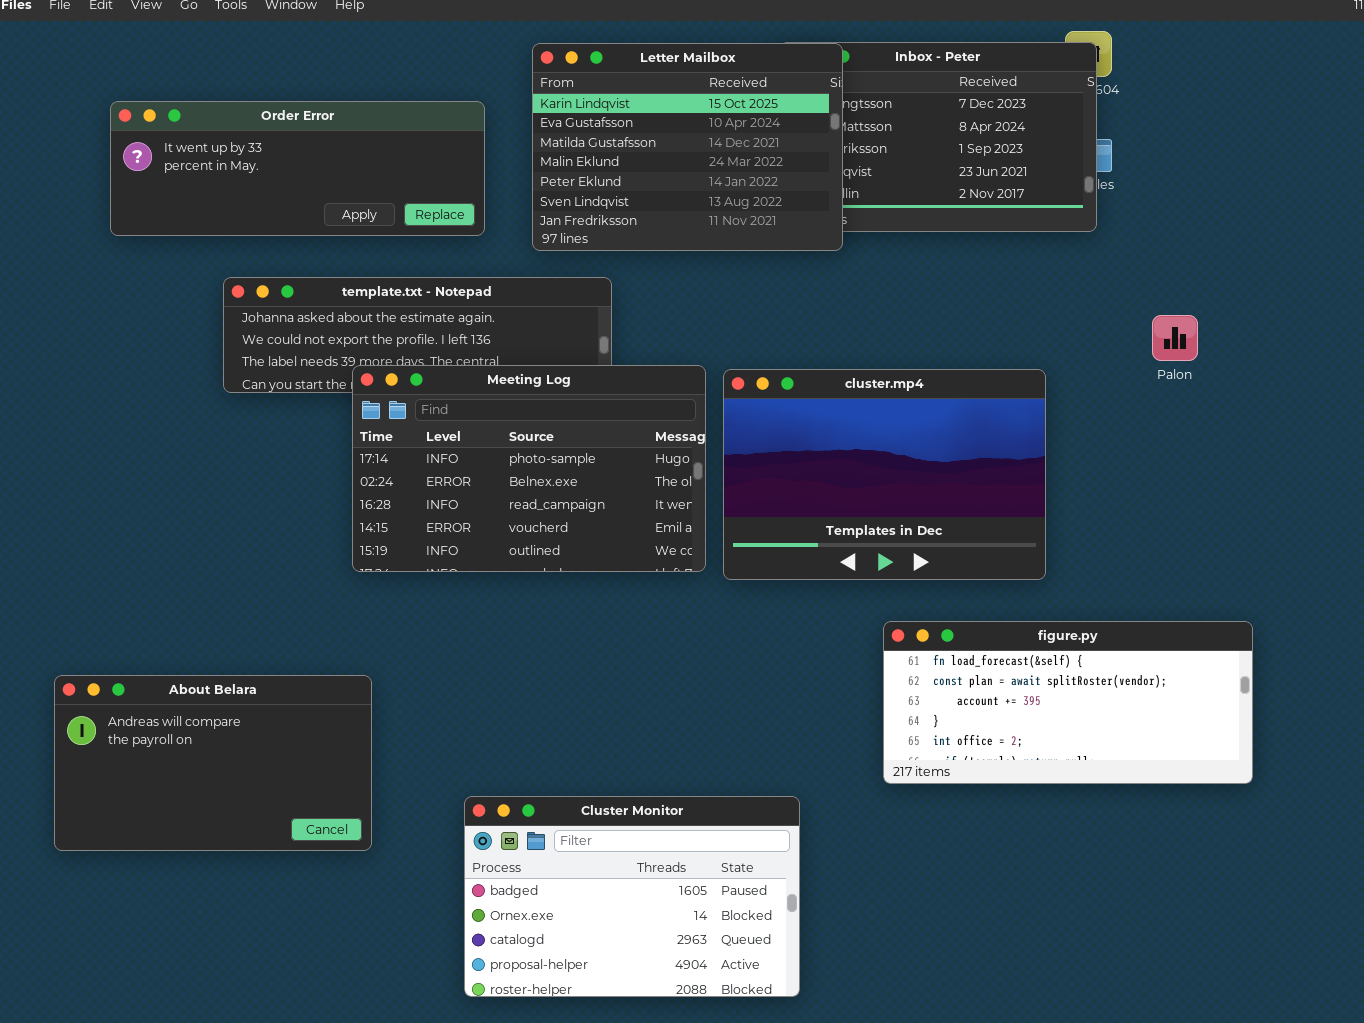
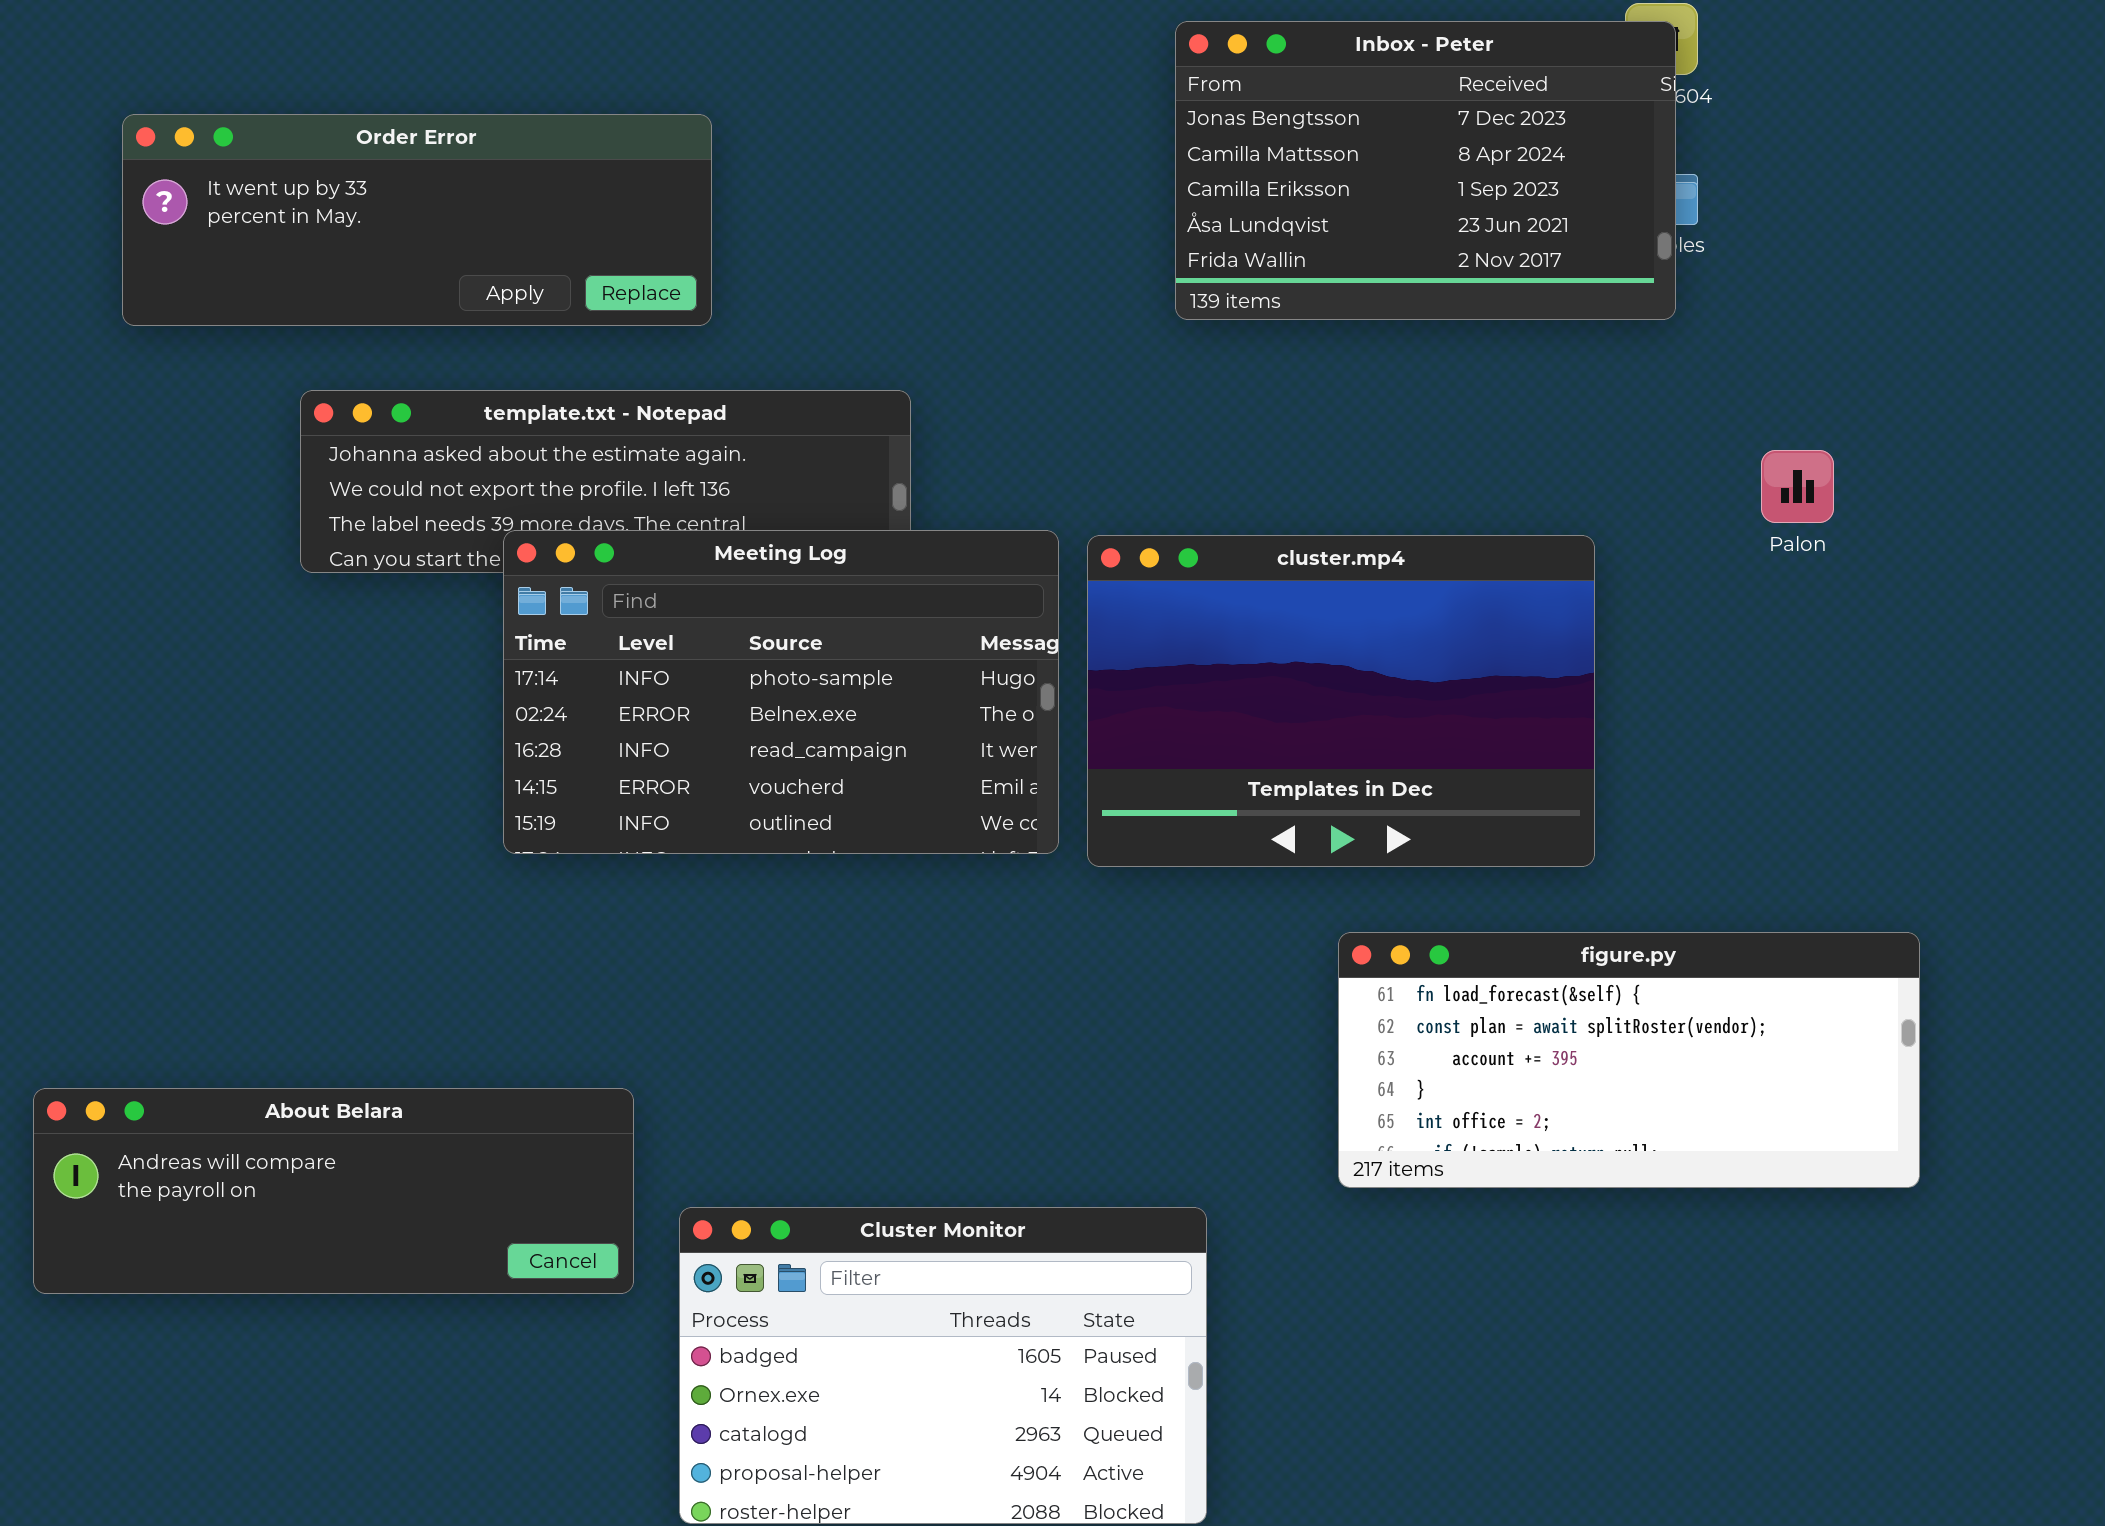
Letter Mailbox: [532,43,843,251] -> none, closed
About Belara: [54,675,372,851] -> [33,1088,634,1294], resized

